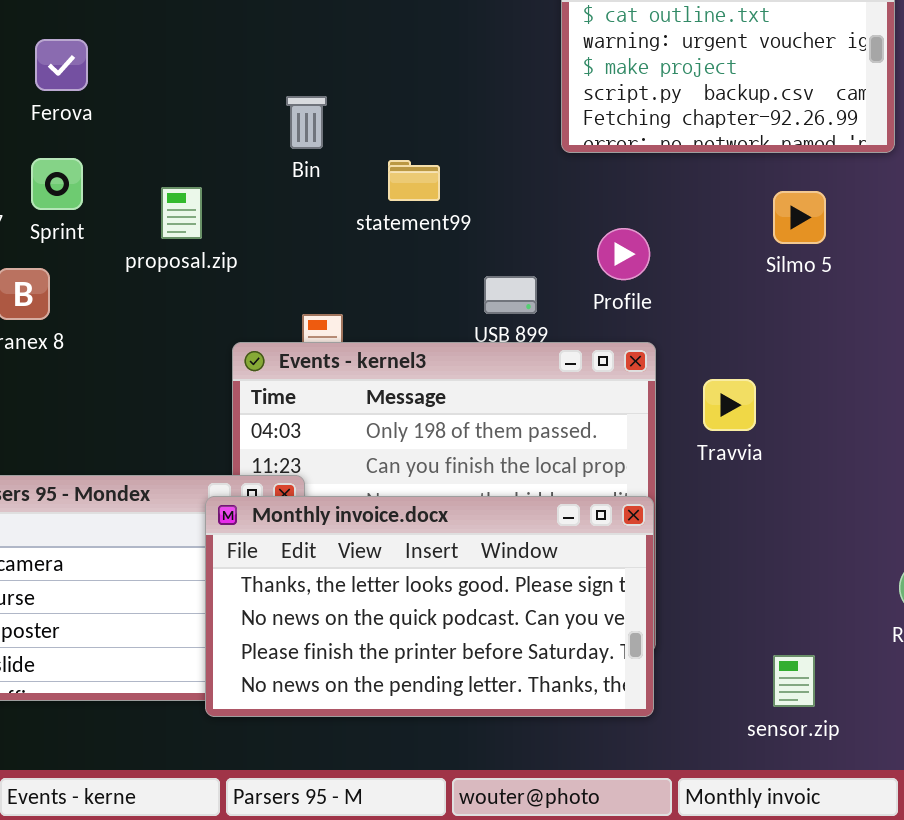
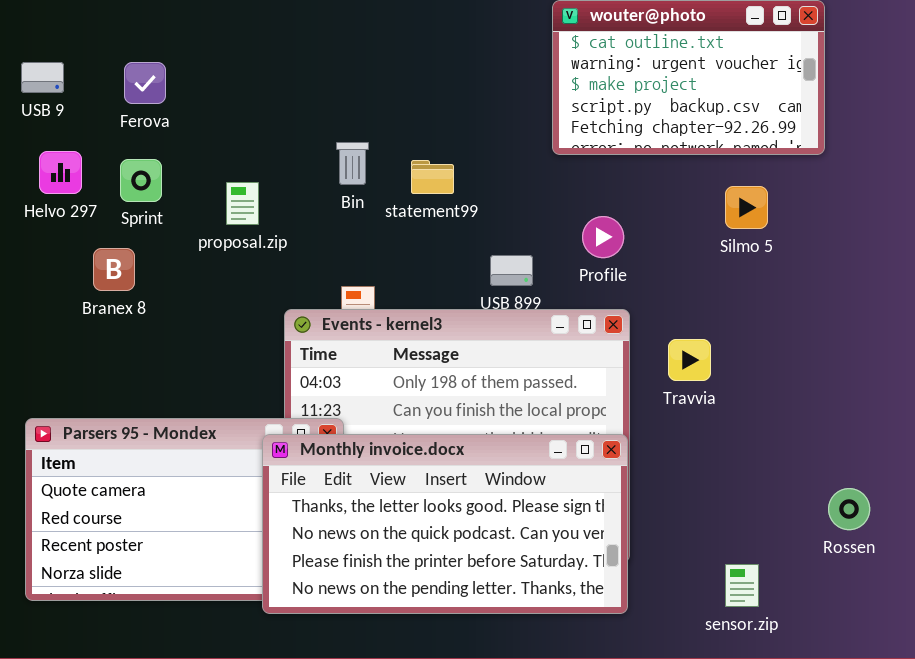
Bin: [286,96,327,149] -> [336,142,369,185], moved

